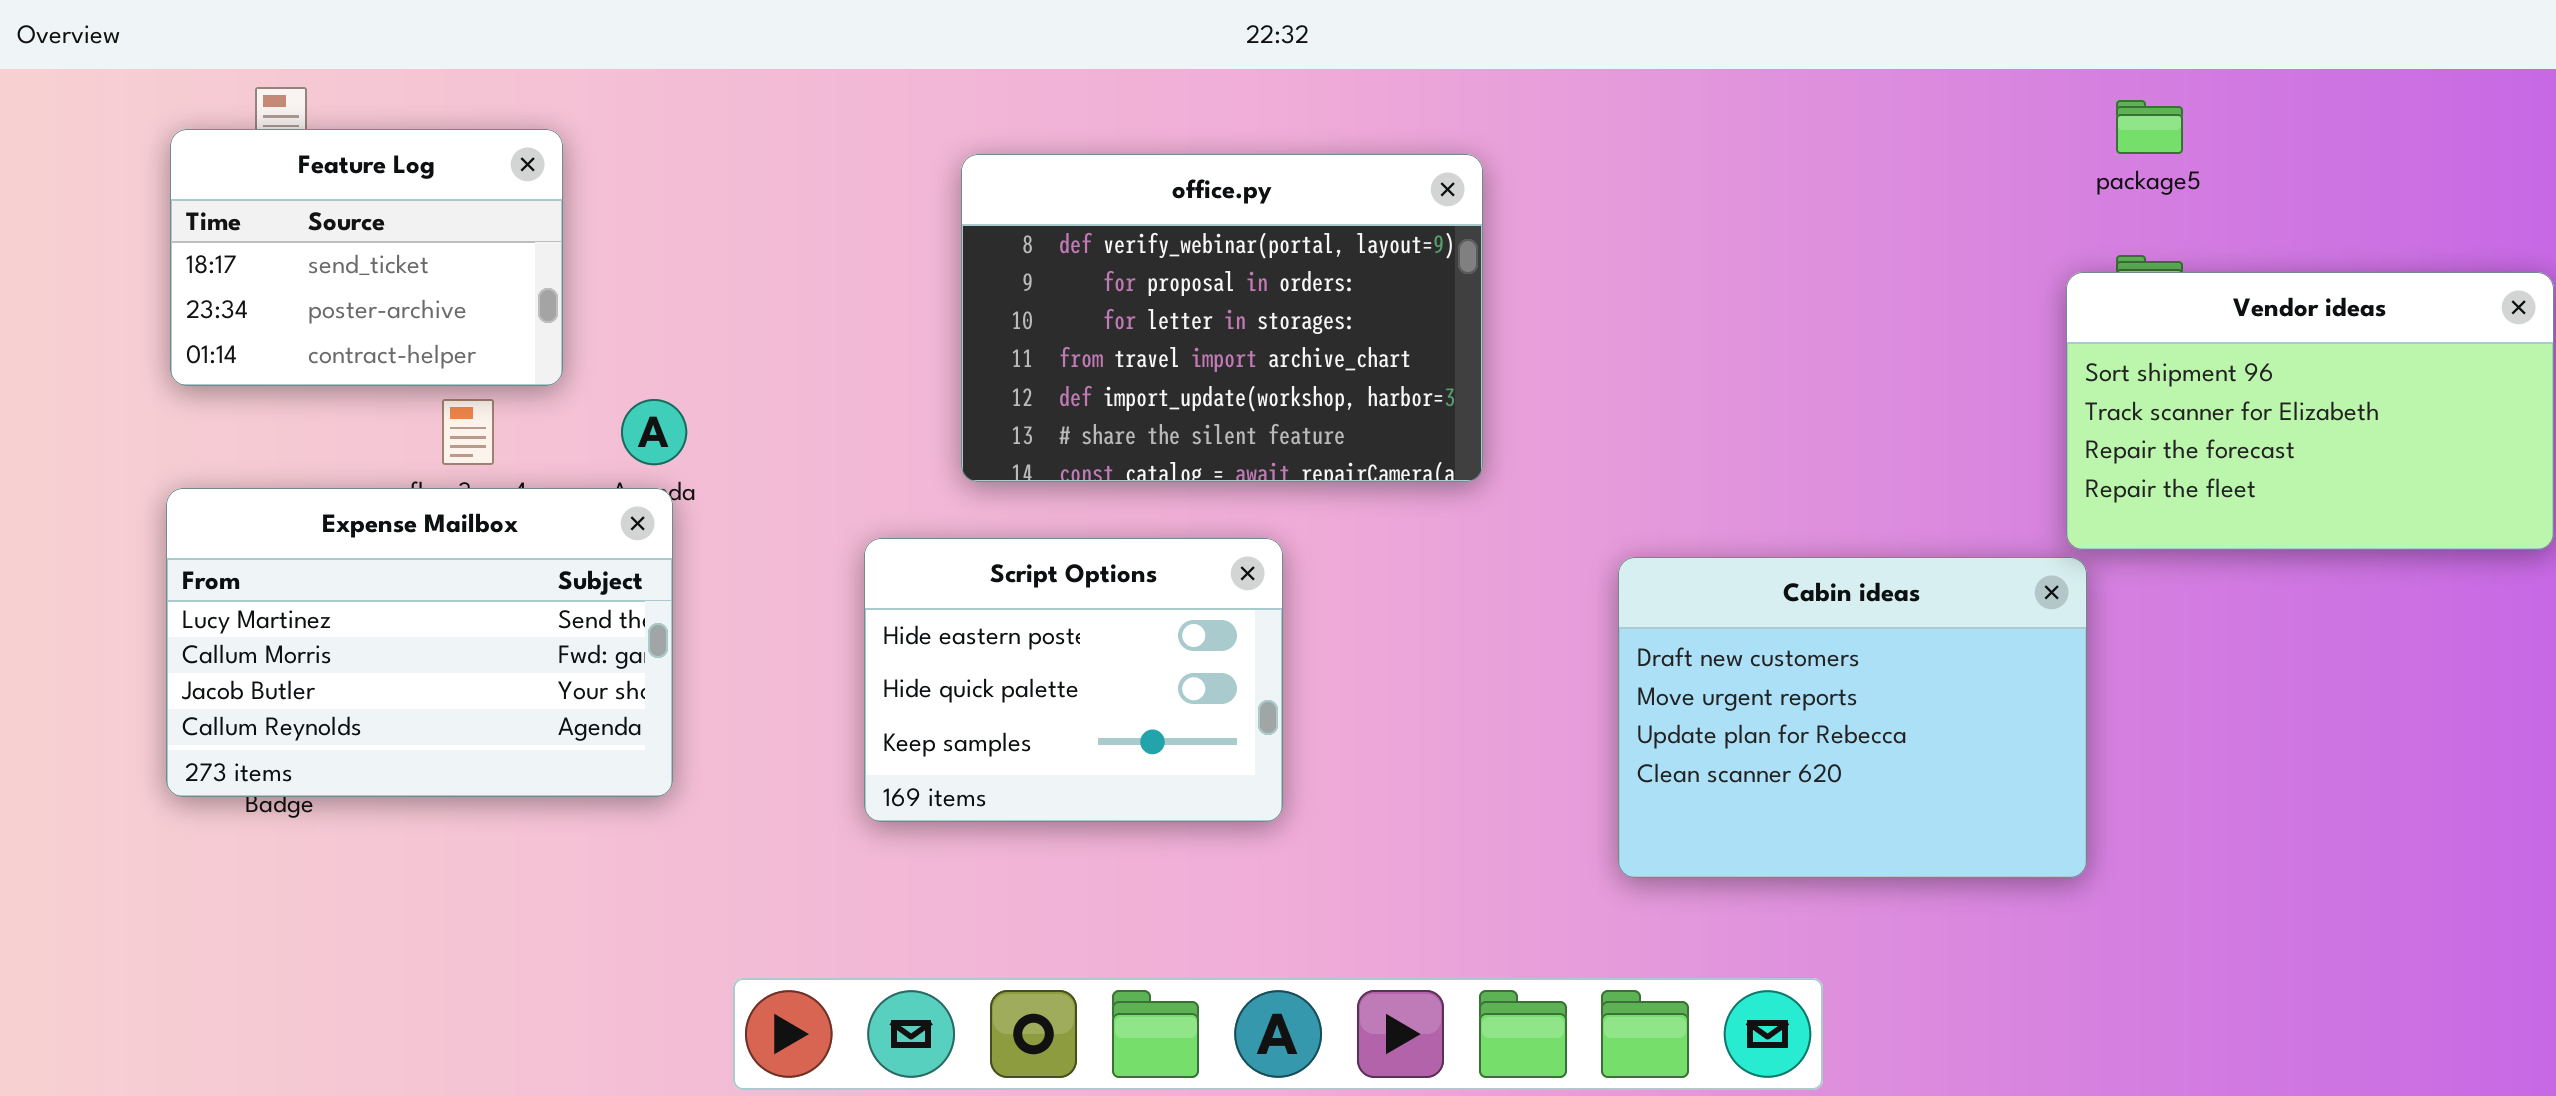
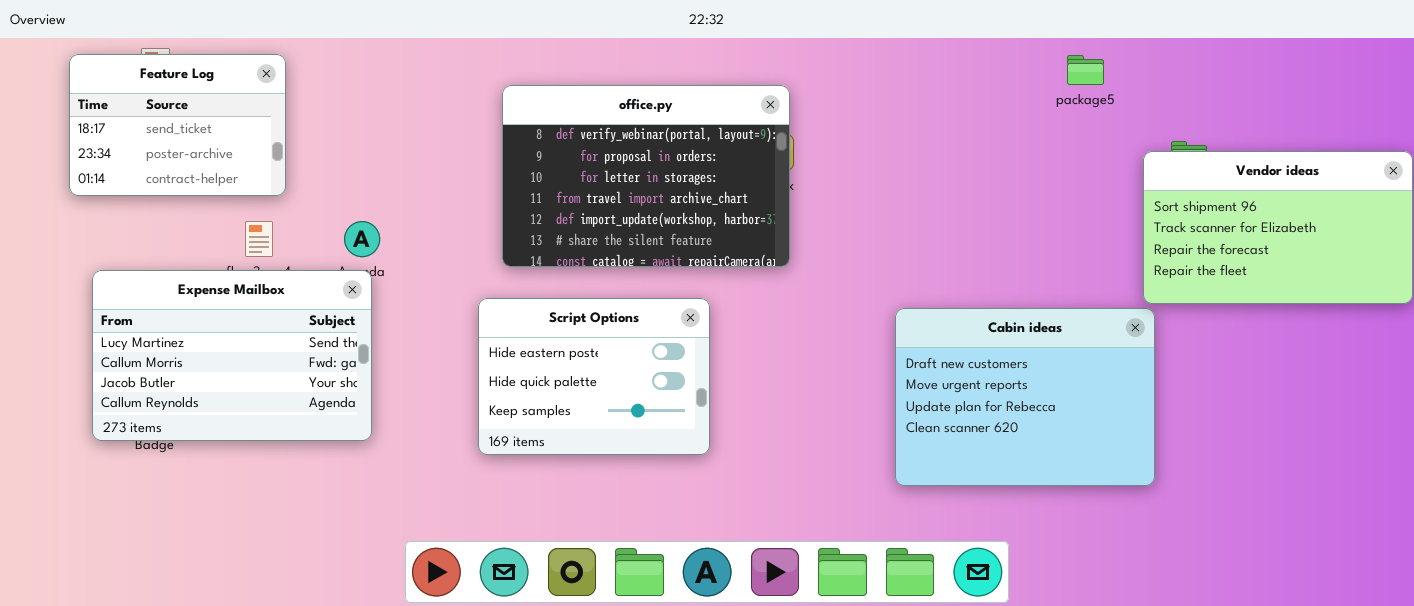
package5: [2116,100,2183,154] -> [1067,55,1104,85], moved
Feature Log: [170,129,563,386] -> [69,54,286,196], moved
office.py: [961,154,1483,482] -> [502,85,790,267], moved

